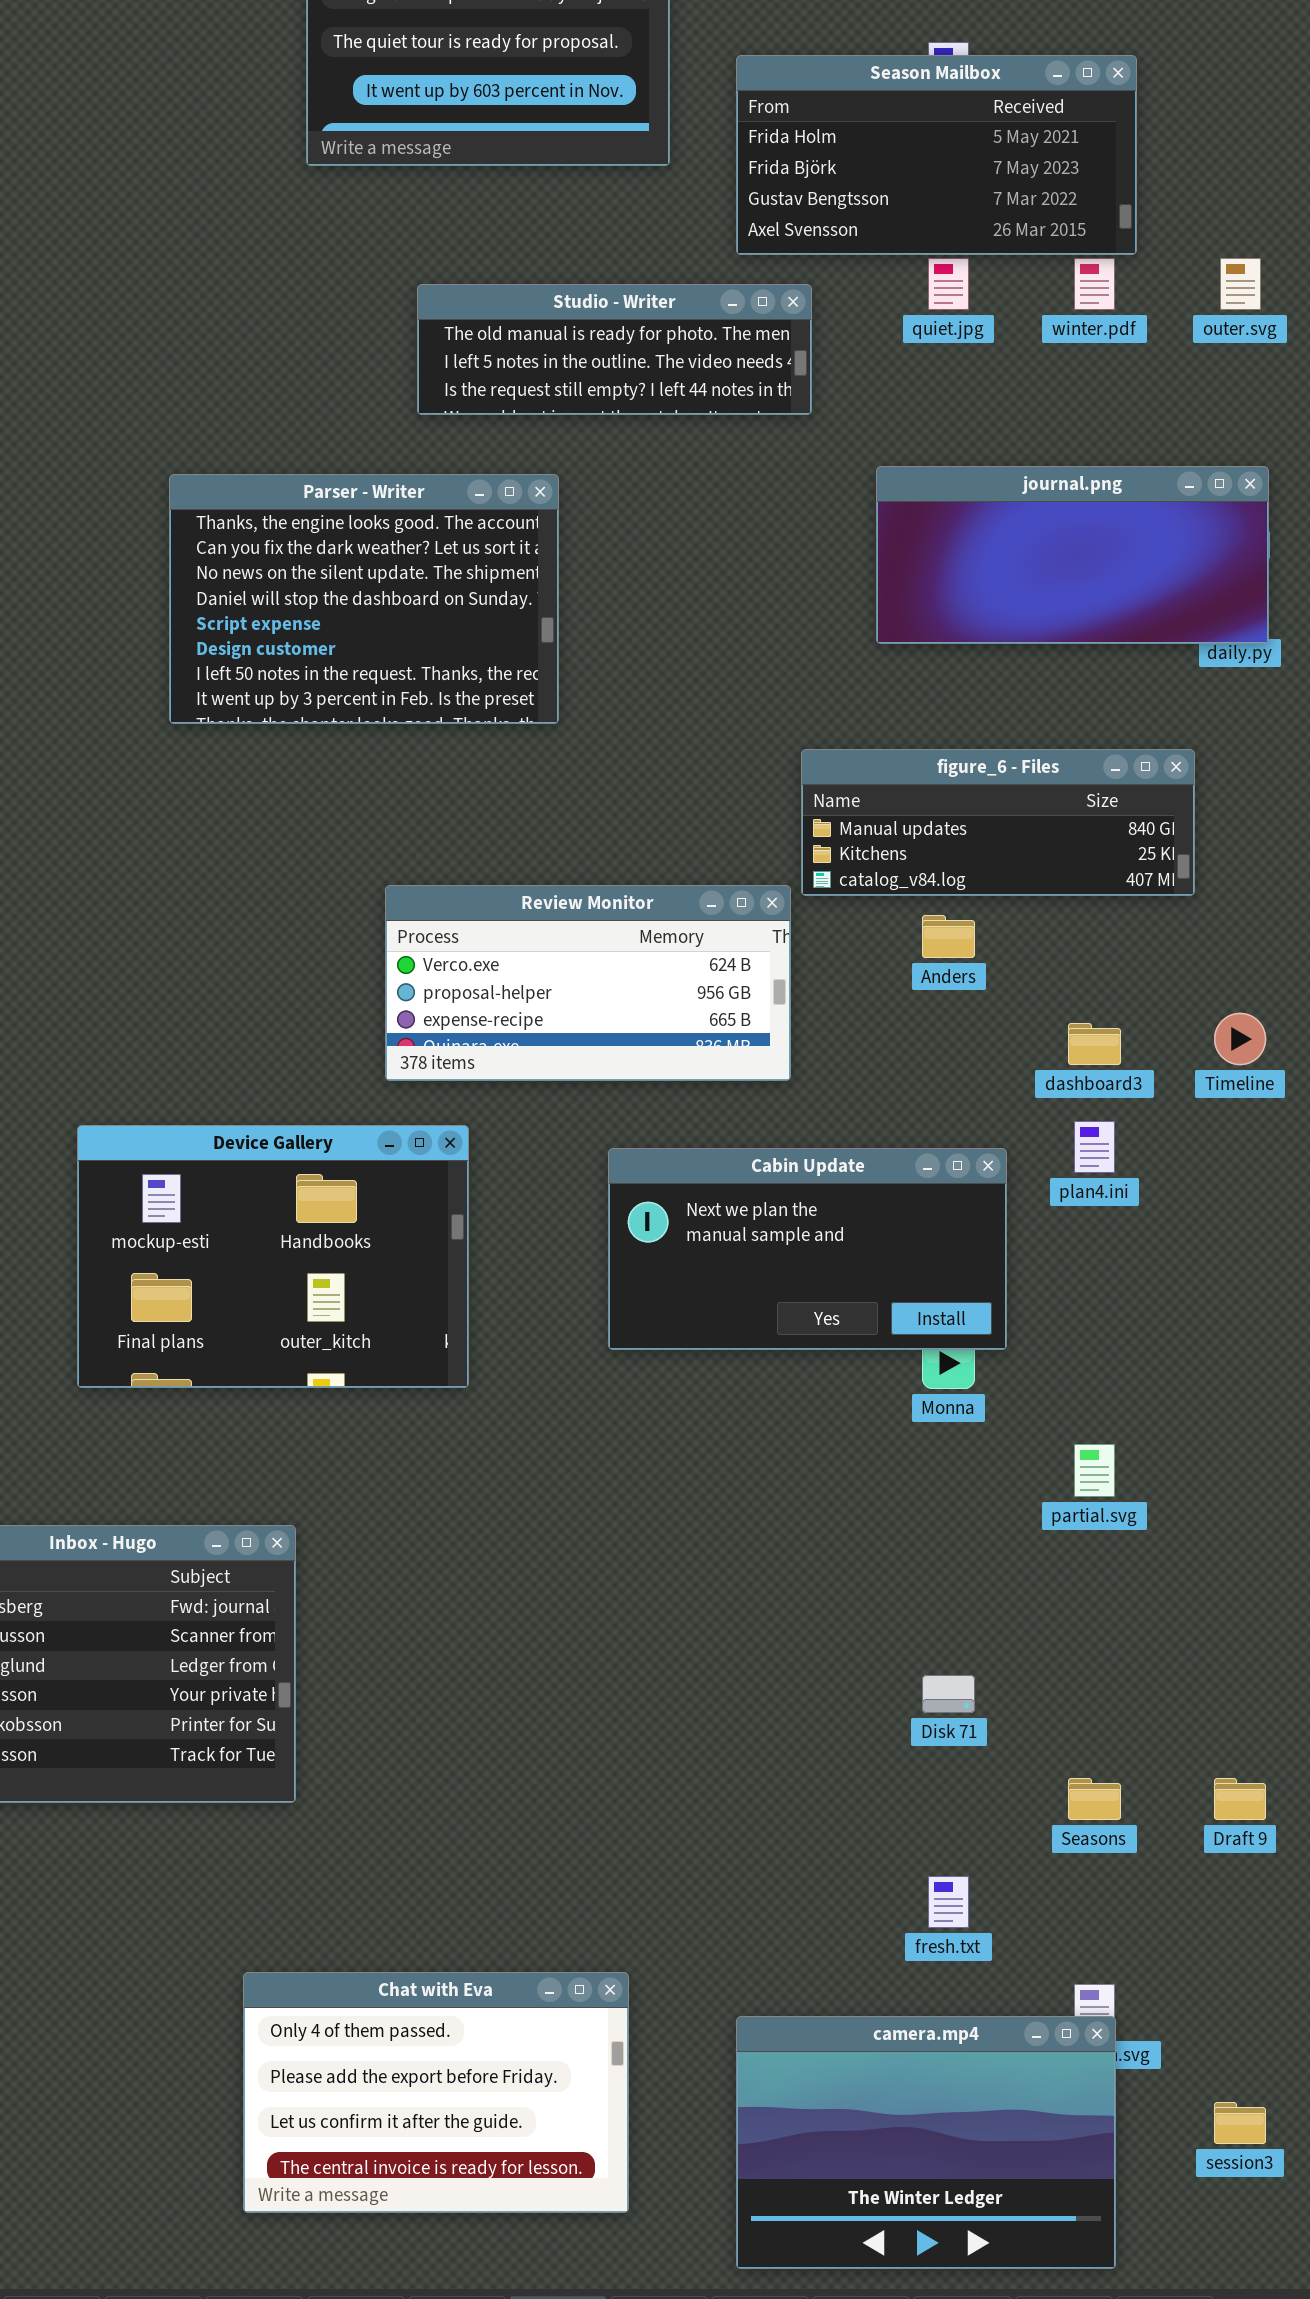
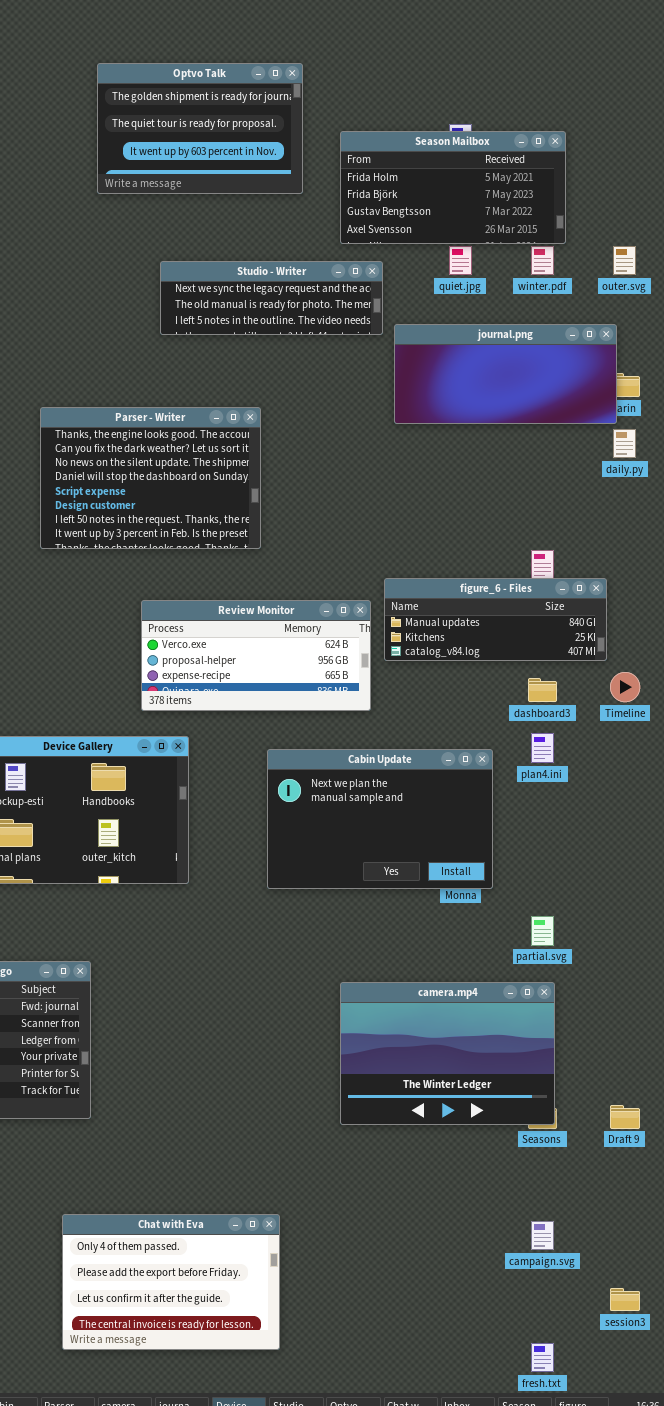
Studio - Writer: [417,284,812,415] -> [160,261,383,335], scrolled up 1 row
journal.png: [876,466,1269,644] -> [394,324,617,424], moved
Parser - Writer: [169,474,559,724] -> [40,407,261,549], moved
figure_6 - Files: [801,749,1195,896] -> [384,578,607,661], moved
Cabin Update: [608,1148,1007,1350] -> [267,749,493,889], resized
fresh.txt: [928,1876,969,1928] -> [531,1343,554,1372], moved
camera.mp4: [736,2016,1116,2269] -> [340,982,555,1125], moved

